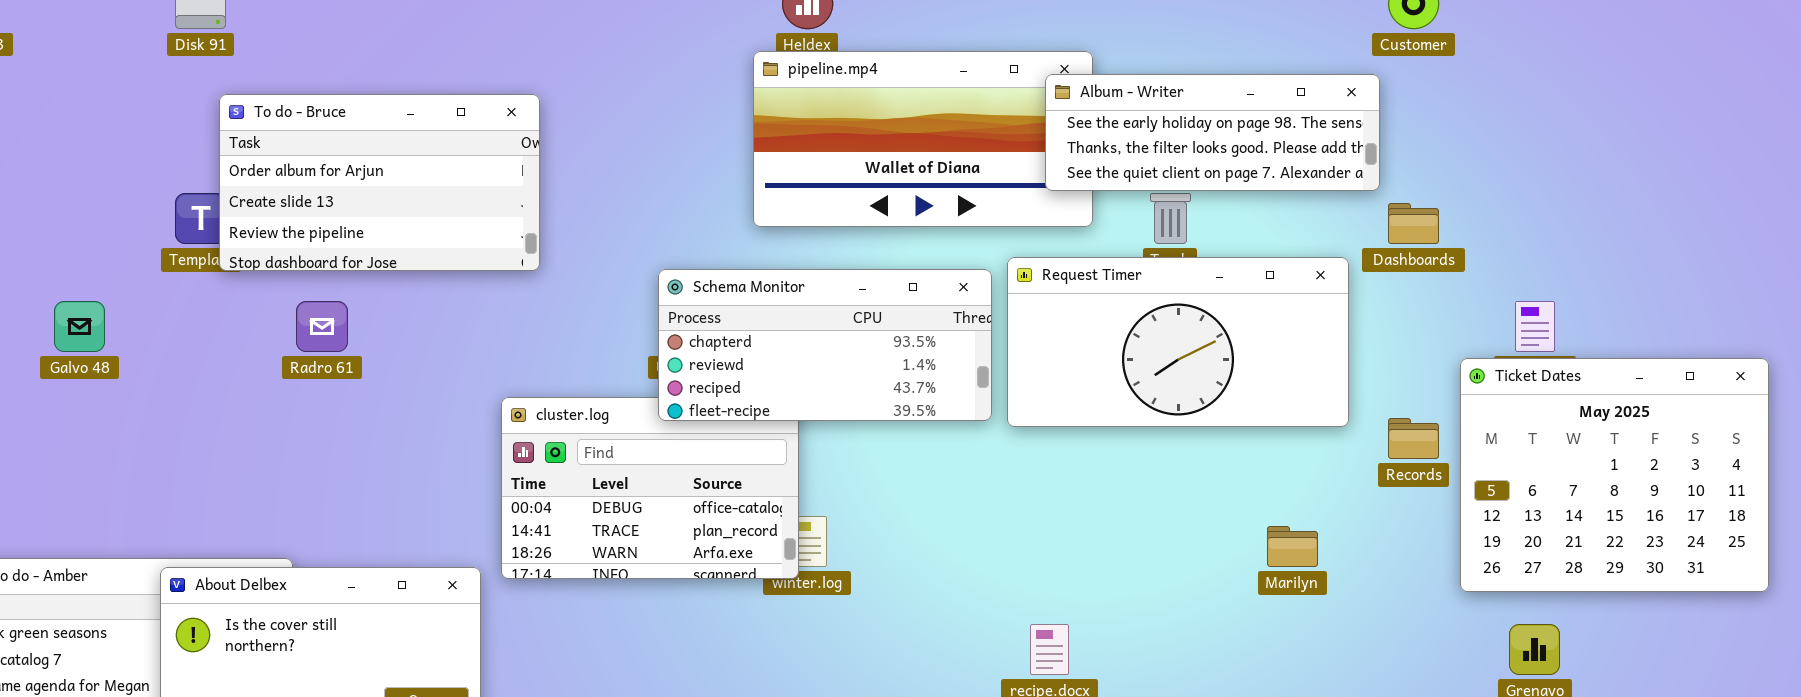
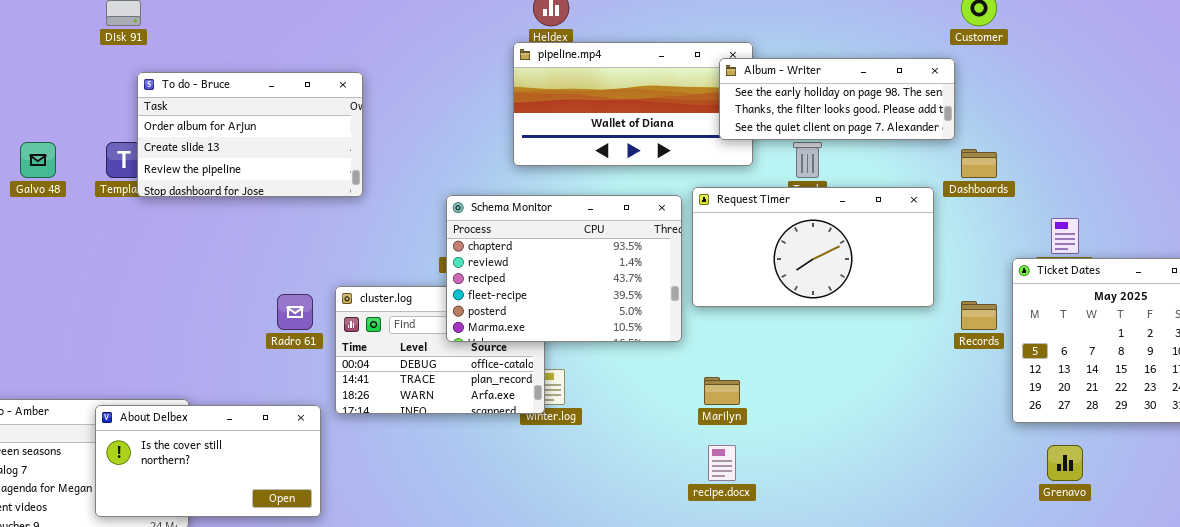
Schema Monitor: [658,269,992,421] -> [446,195,682,342], resized
Galvo 48: [54,301,105,352] -> [20,142,56,178], moved
Radro 61: [296,301,348,352] -> [277,294,313,330], moved
Marilyn: [1267,526,1318,567] -> [704,377,740,405], moved

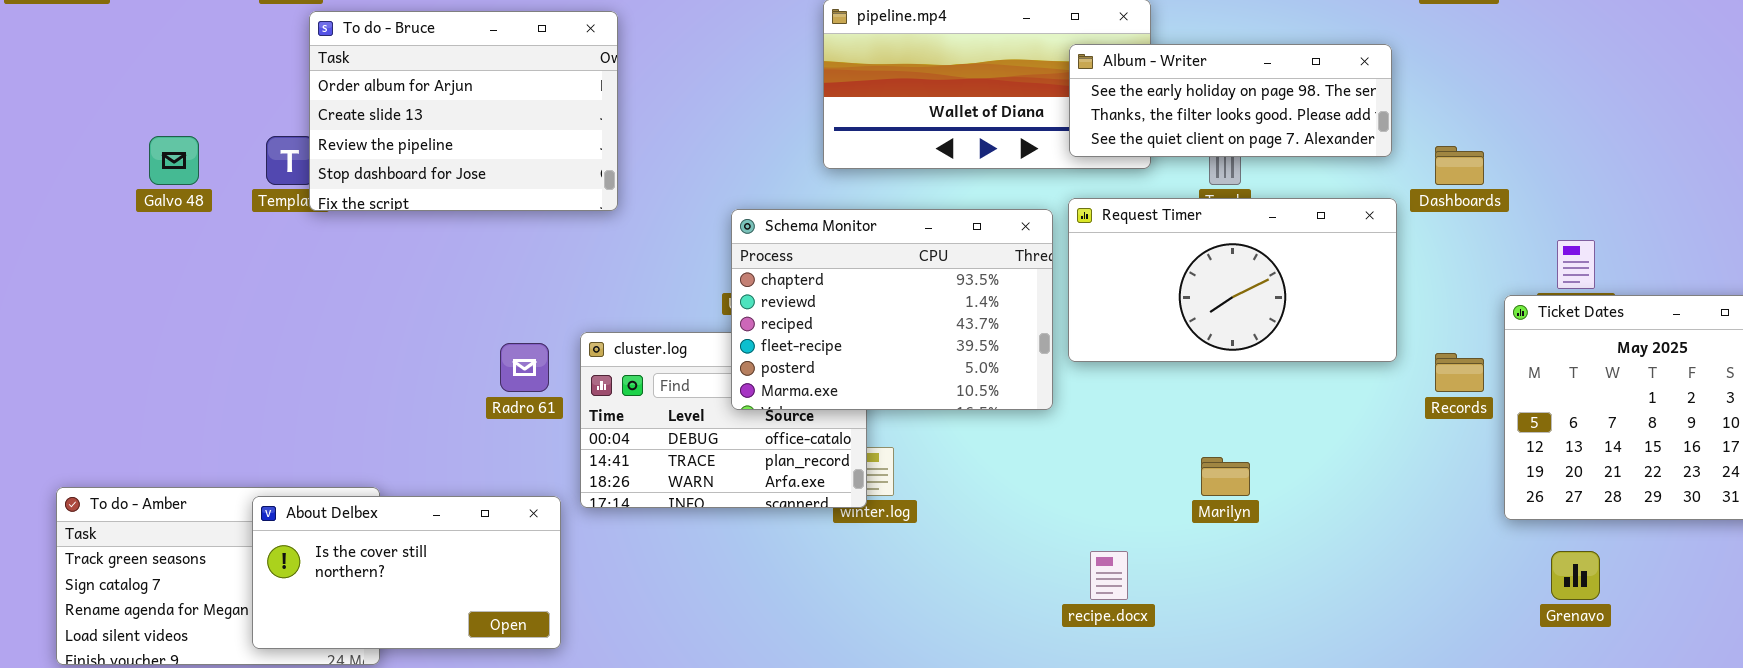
Album - Writer: [719,58,955,140] -> [1069,44,1392,157], moved
To do - Bruce: [137,72,363,197] -> [309,11,618,211], resized
Marilyn: [704,377,740,405] -> [1201,457,1250,496], moved

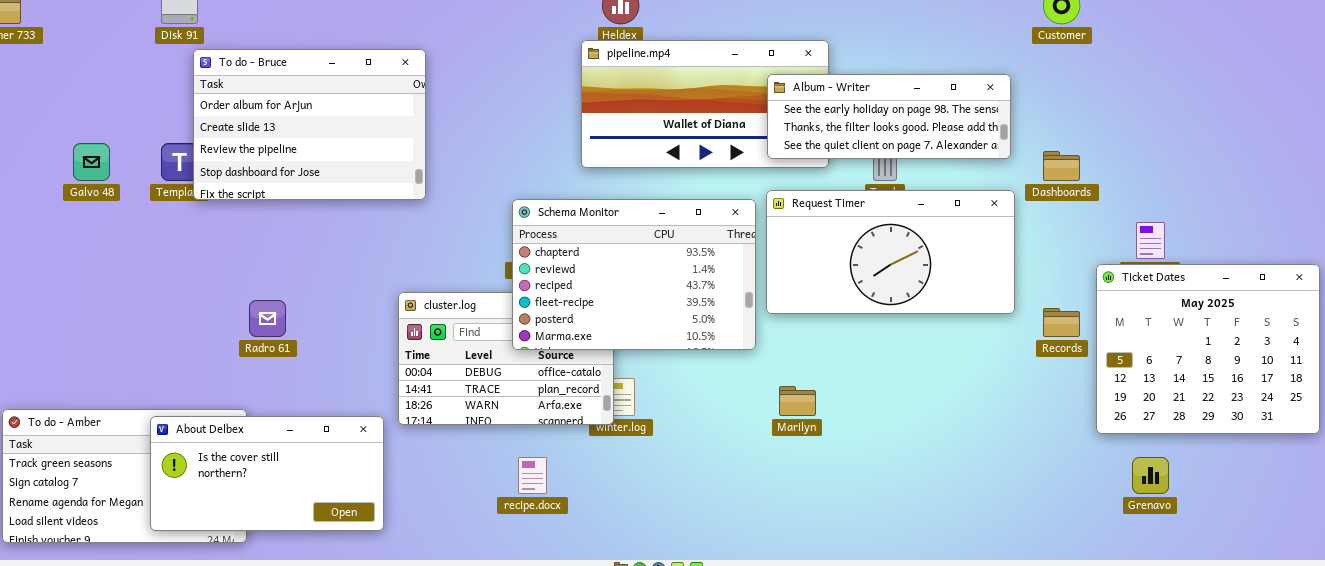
Radro 61: [500,343,549,392] -> [249,300,286,337], moved
Marilyn: [1201,457,1250,496] -> [779,386,816,416], moved
recipe.docx: [1090,551,1128,600] -> [518,457,547,494], moved

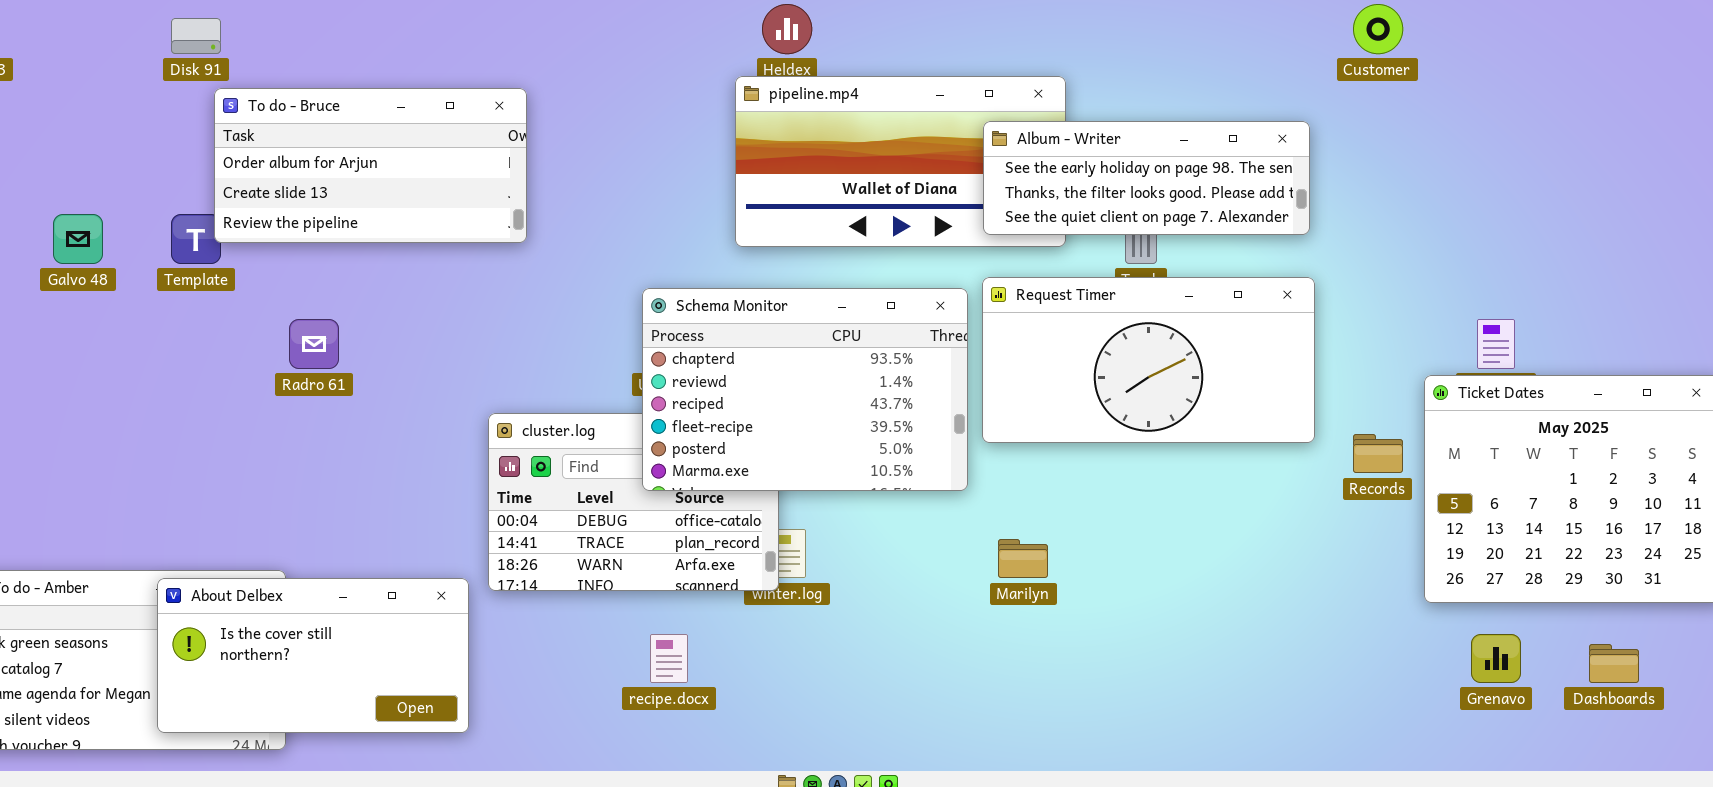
To do - Bruce: [193,49,426,200] -> [214,88,527,243], resized
Dashboards: [1043,151,1080,181] -> [1589,644,1639,683], moved
Radro 61: [249,300,286,337] -> [289,319,339,369], moved

